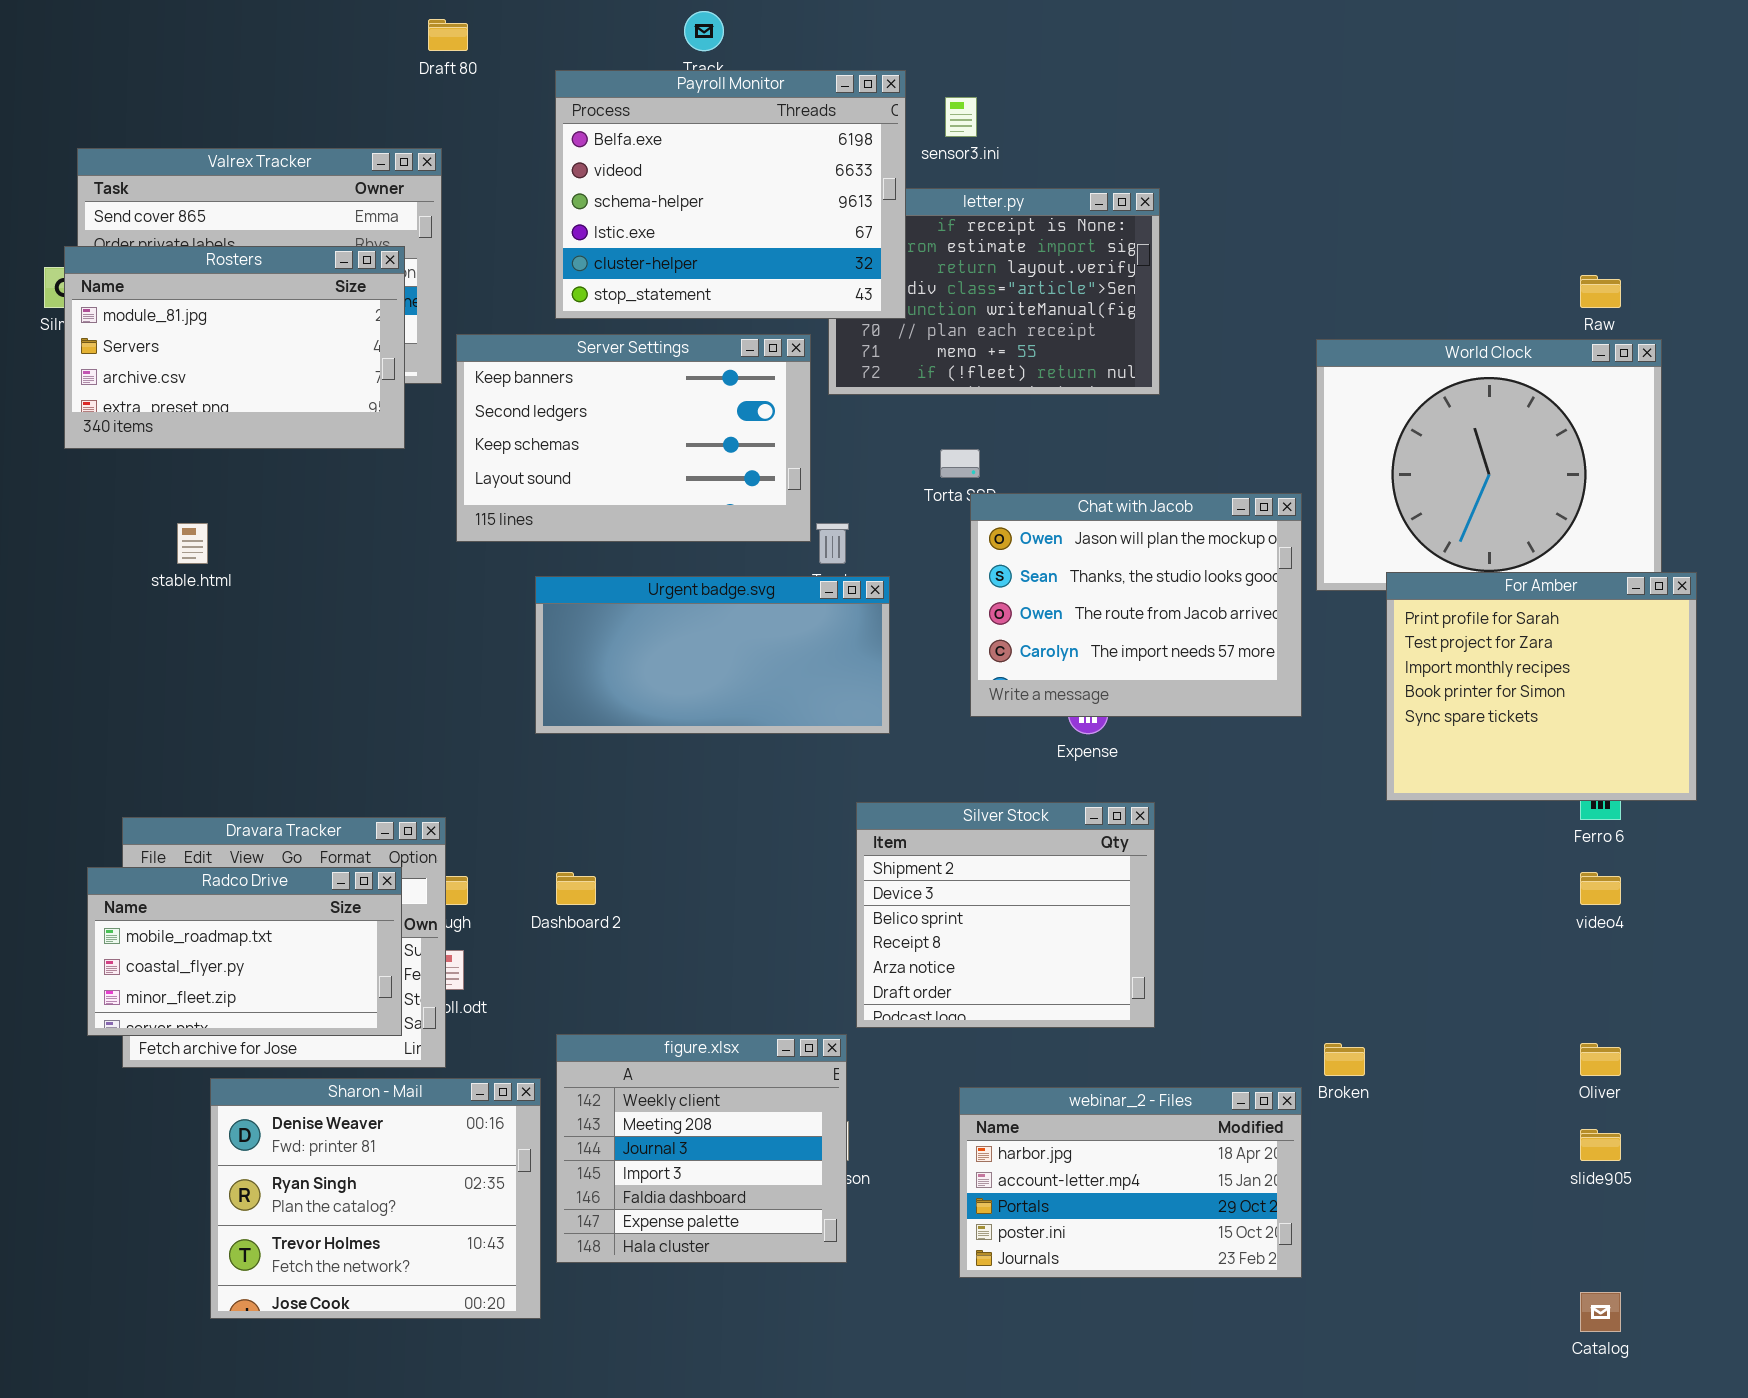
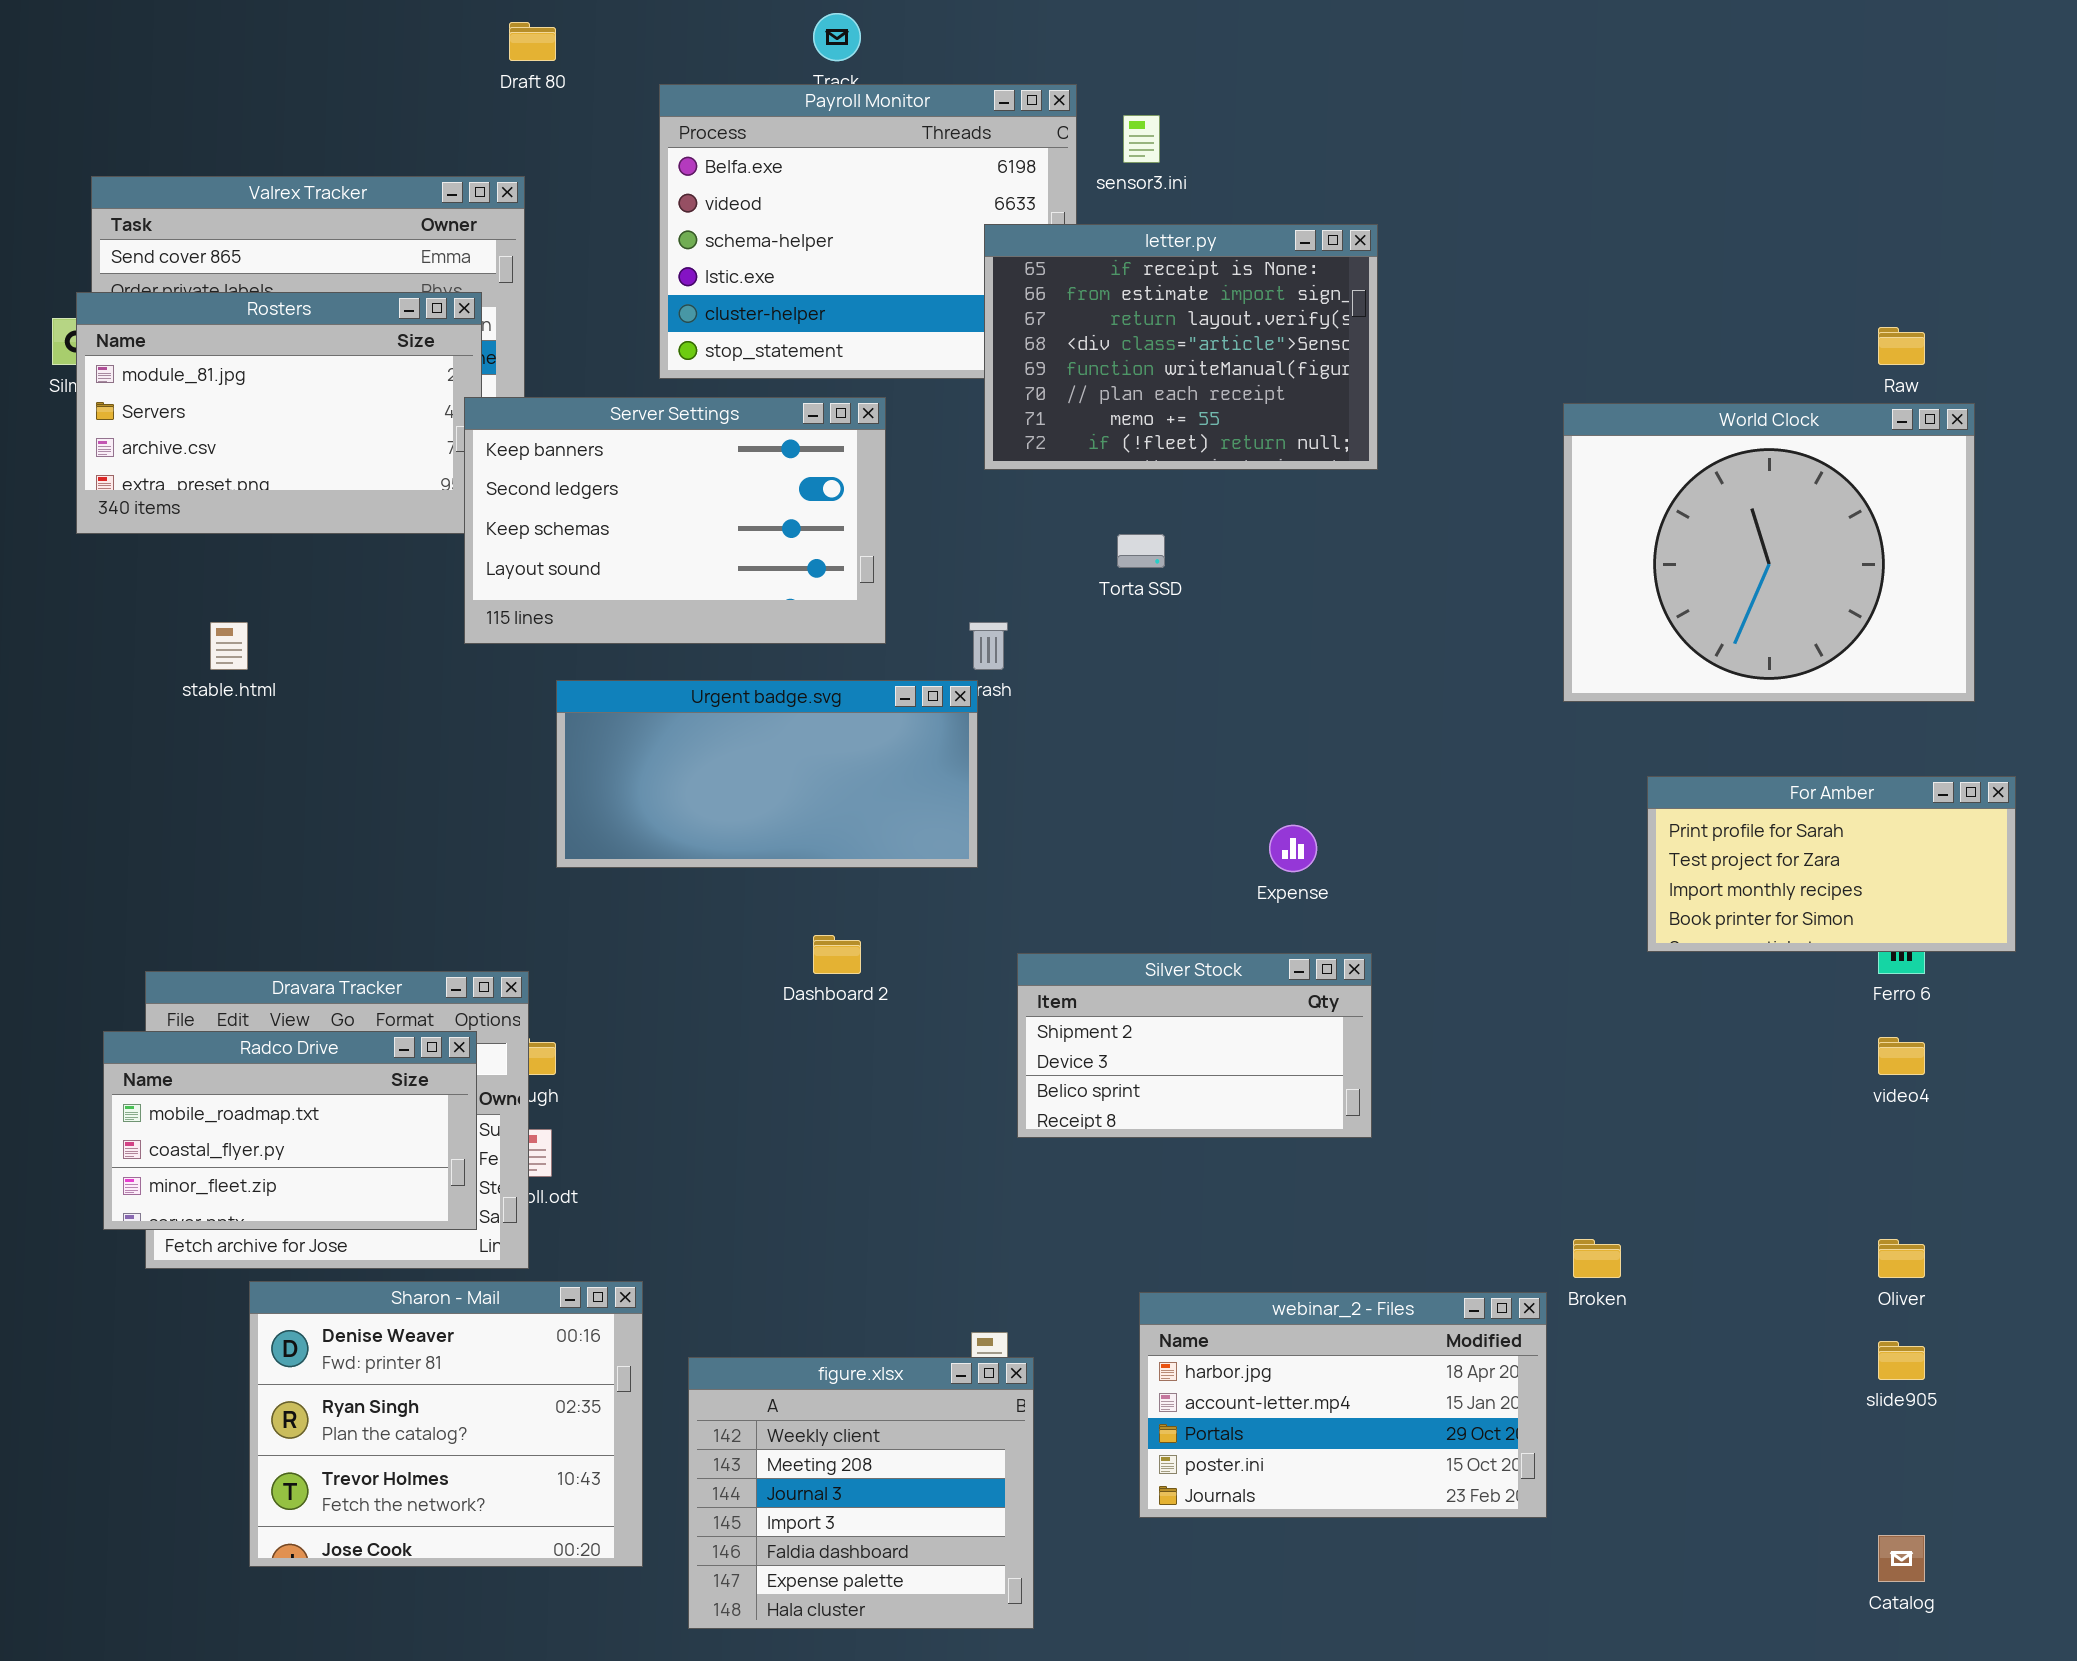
letter.py: [828,188,1160,395] -> [984,224,1378,470], raised
Server Settings: [456,334,811,542] -> [464,397,886,644], moved
Chat with Jacob: [970,493,1302,717] -> none, closed
For Amber: [1386,572,1697,801] -> [1647,776,2016,952], resized
Urgent badge.svg: [535,576,890,734] -> [556,680,978,868], moved
Silver Stock: [856,802,1155,1028] -> [1017,953,1372,1138], resized
Dashboard 2: [556,872,596,905] -> [813,935,861,974], moved
figure.xlsx: [556,1034,847,1263] -> [688,1357,1034,1629], moved

